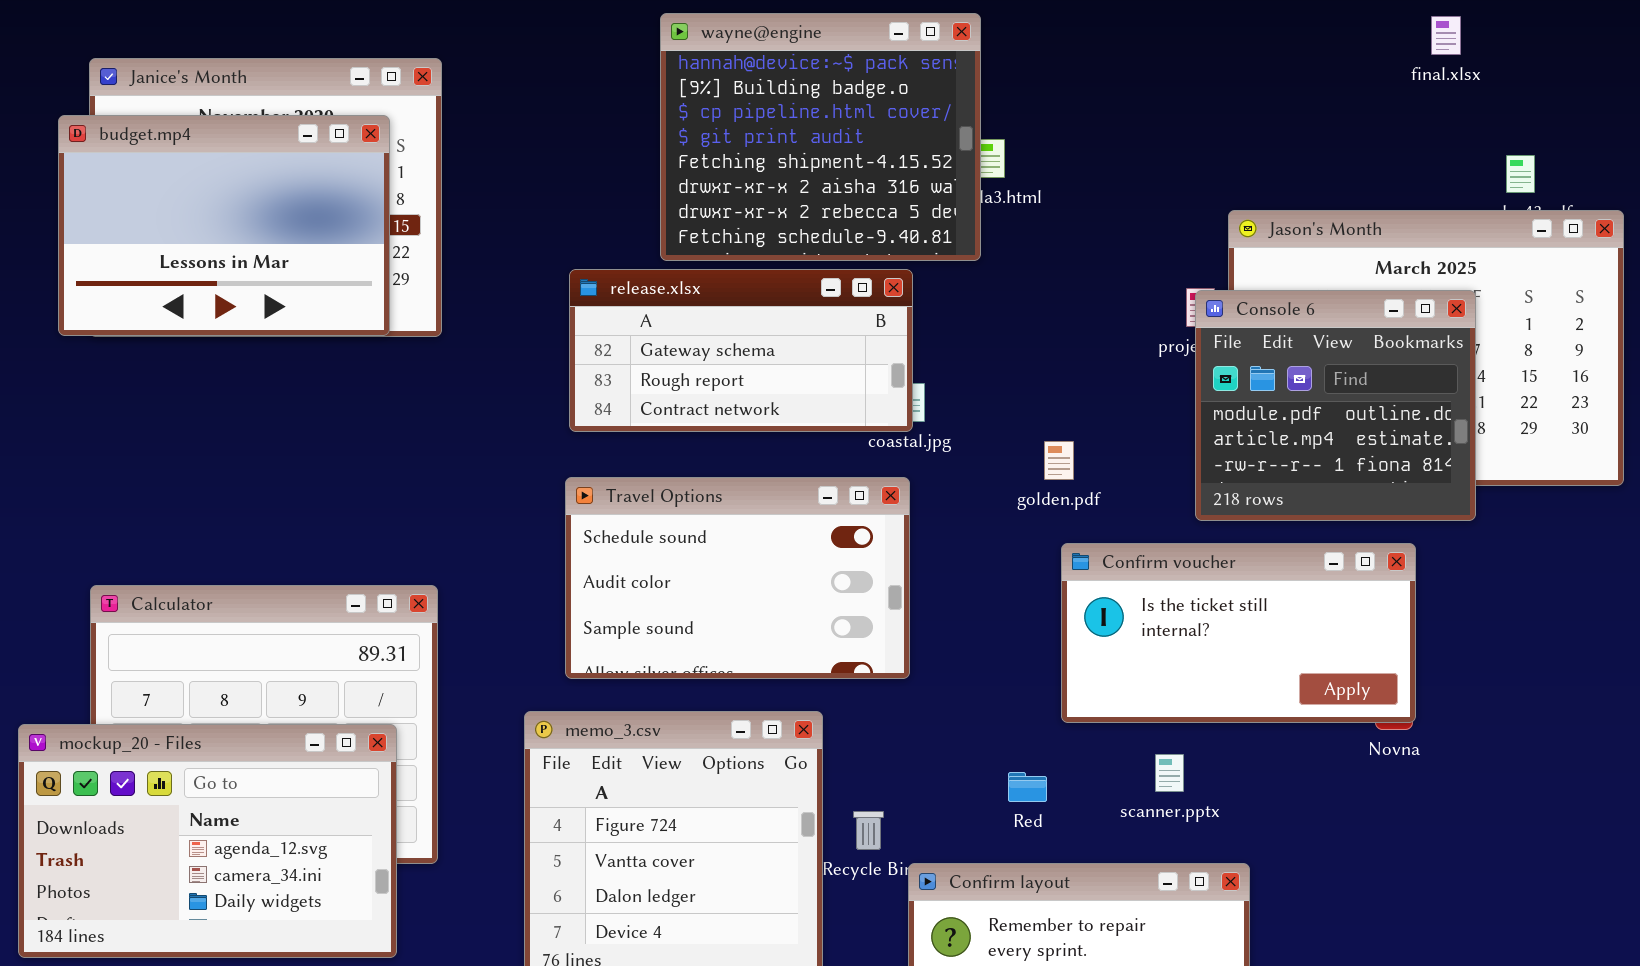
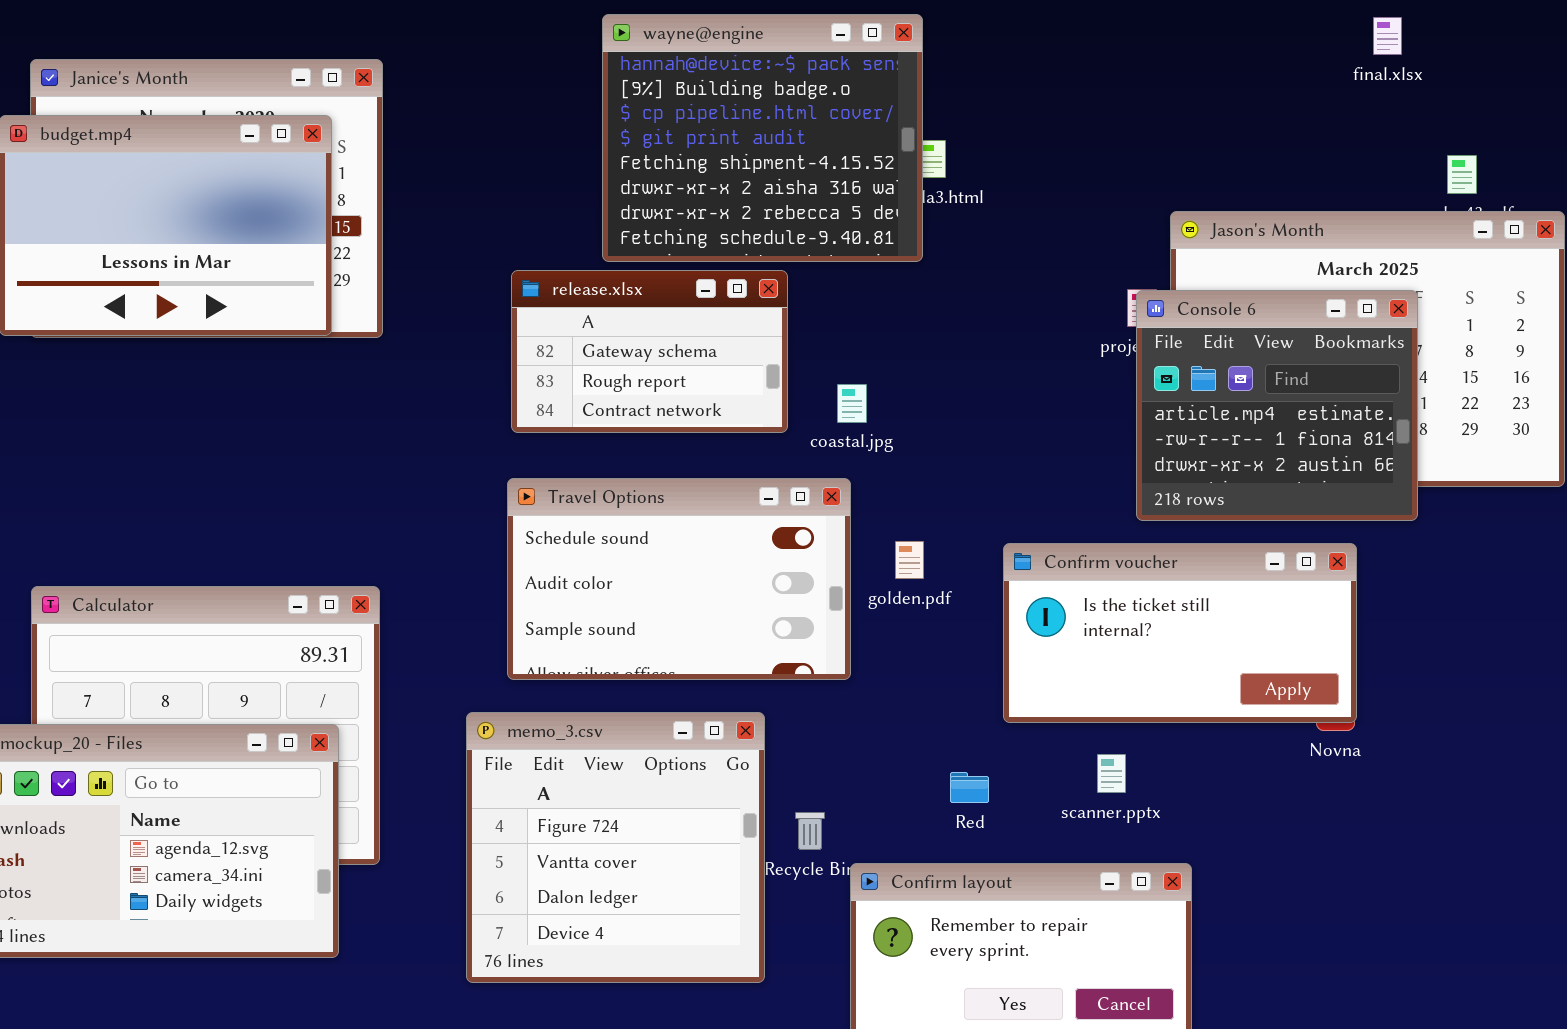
release.xlsx: [569,269,913,432] -> [511,270,788,433], resized
Console 6: [1195,290,1476,521] -> [1136,290,1418,521], scrolled down 1 row
golden.pdf: [1044,441,1074,480] -> [895,541,924,579], moved

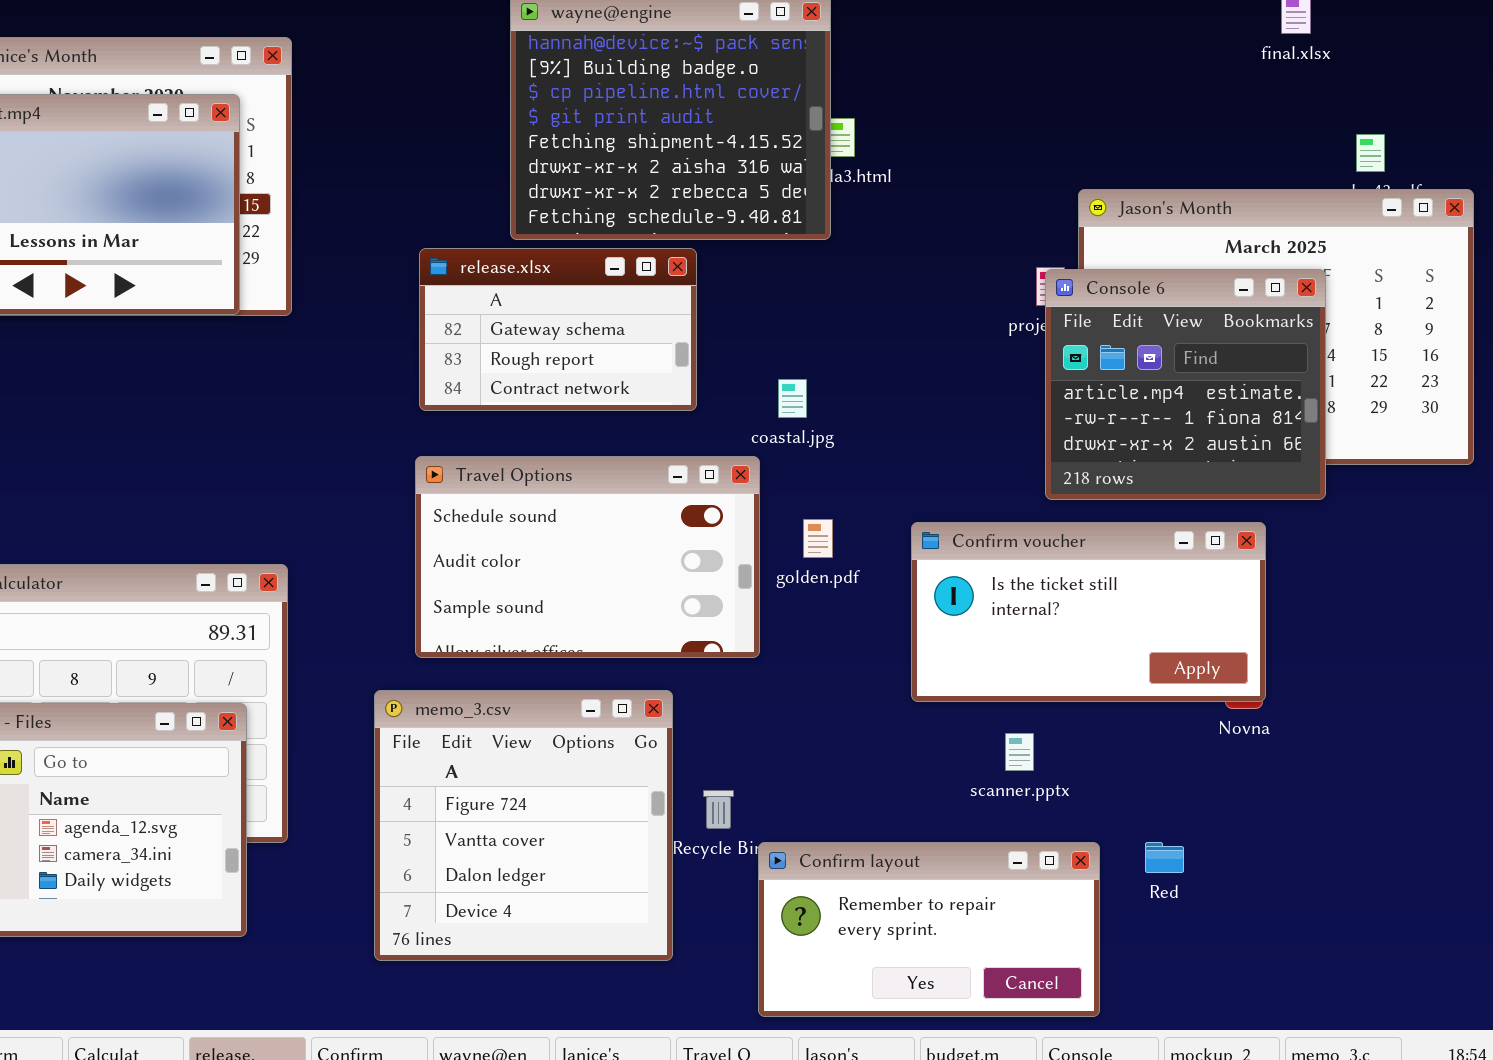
coastal.jpg: [837,384,867,423] -> [778,379,807,418], moved
Red: [950,772,989,803] -> [1145,842,1184,873], moved

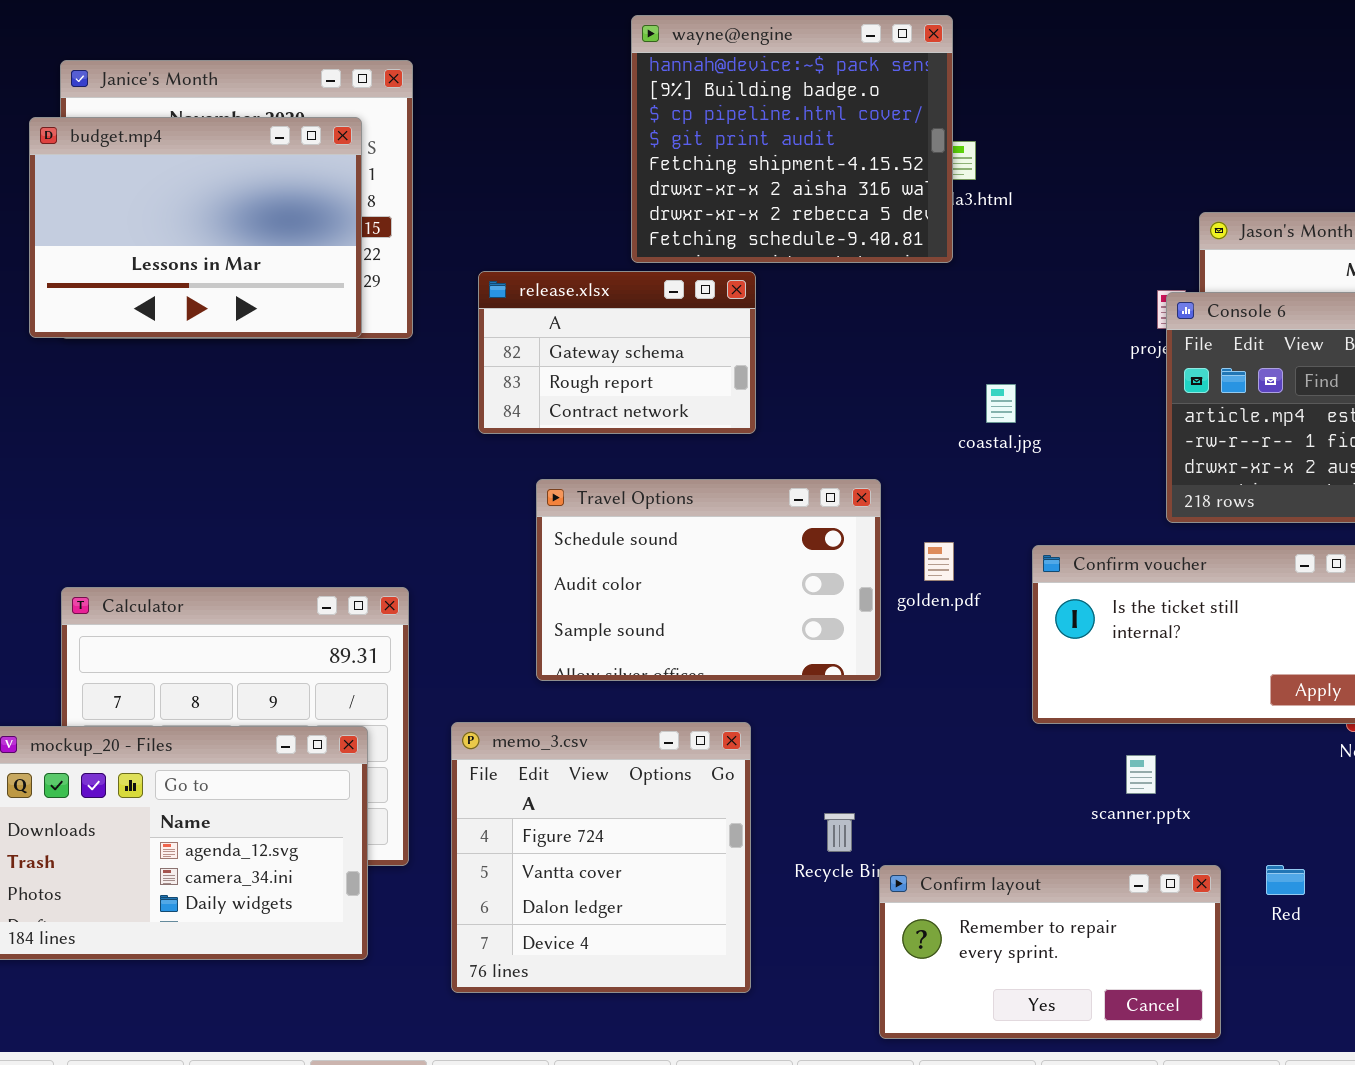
release.xlsx: [419,248,697,411] -> [478,271,756,434], moved
coastal.jpg: [778,379,807,418] -> [986,384,1016,423], moved
memo_3.csv: [374,690,673,961] -> [451,722,751,993], moved

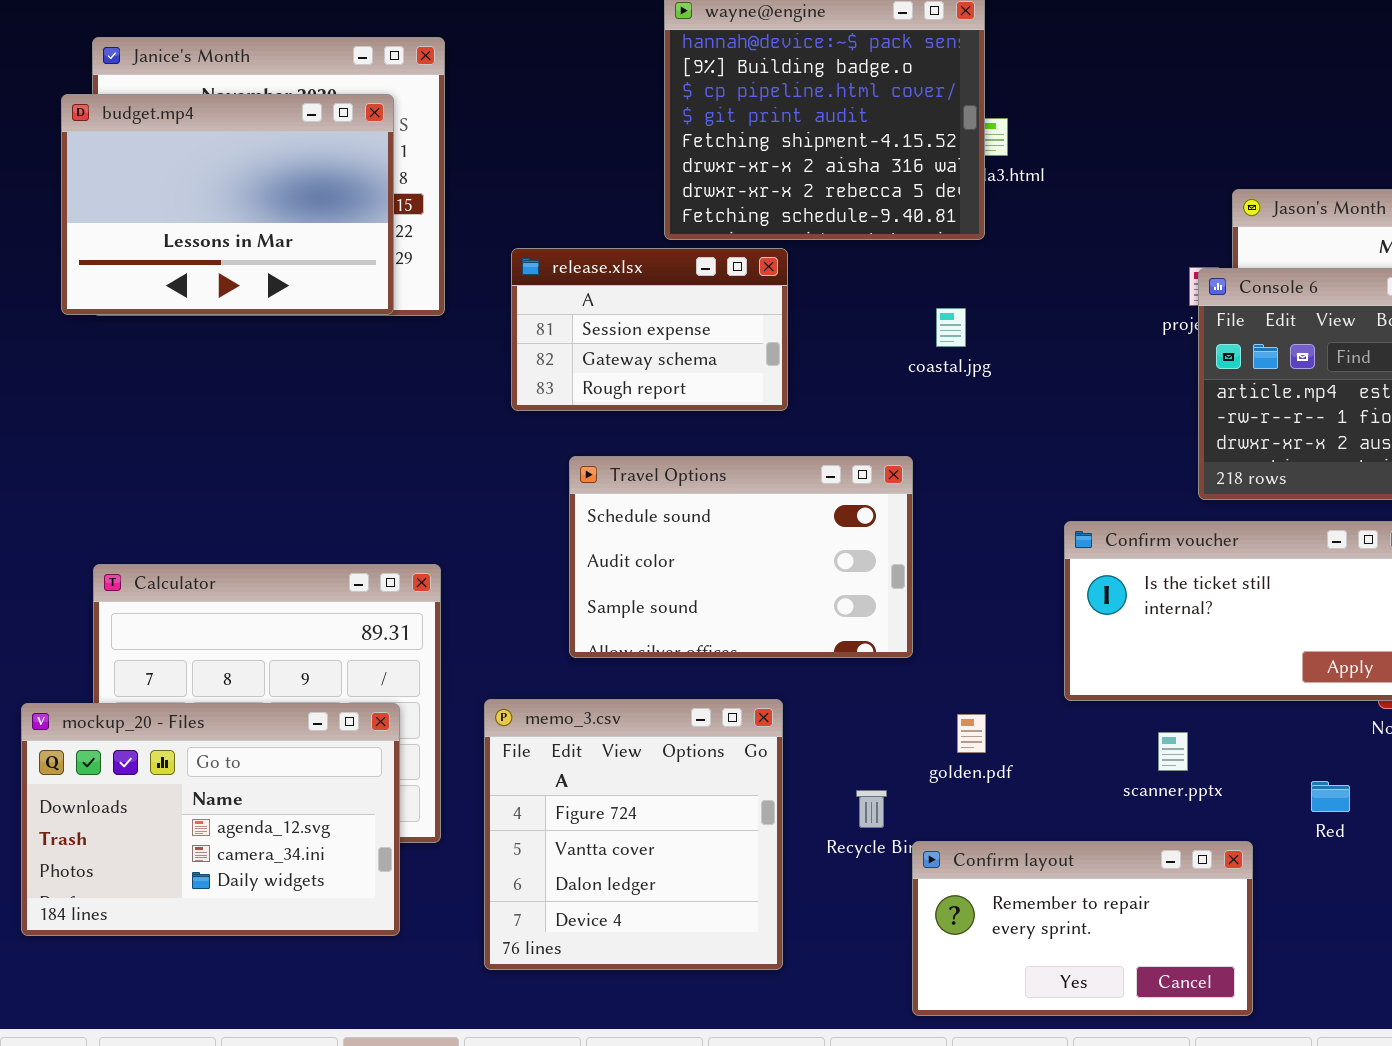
release.xlsx: [478,271,756,434] -> [511,248,788,411], scrolled up 1 row
coastal.jpg: [986,384,1016,423] -> [936,308,966,347], moved
golden.pdf: [924,542,954,581] -> [957,714,986,753], moved
Red: [1266,865,1305,895] -> [1311,781,1350,812], moved

